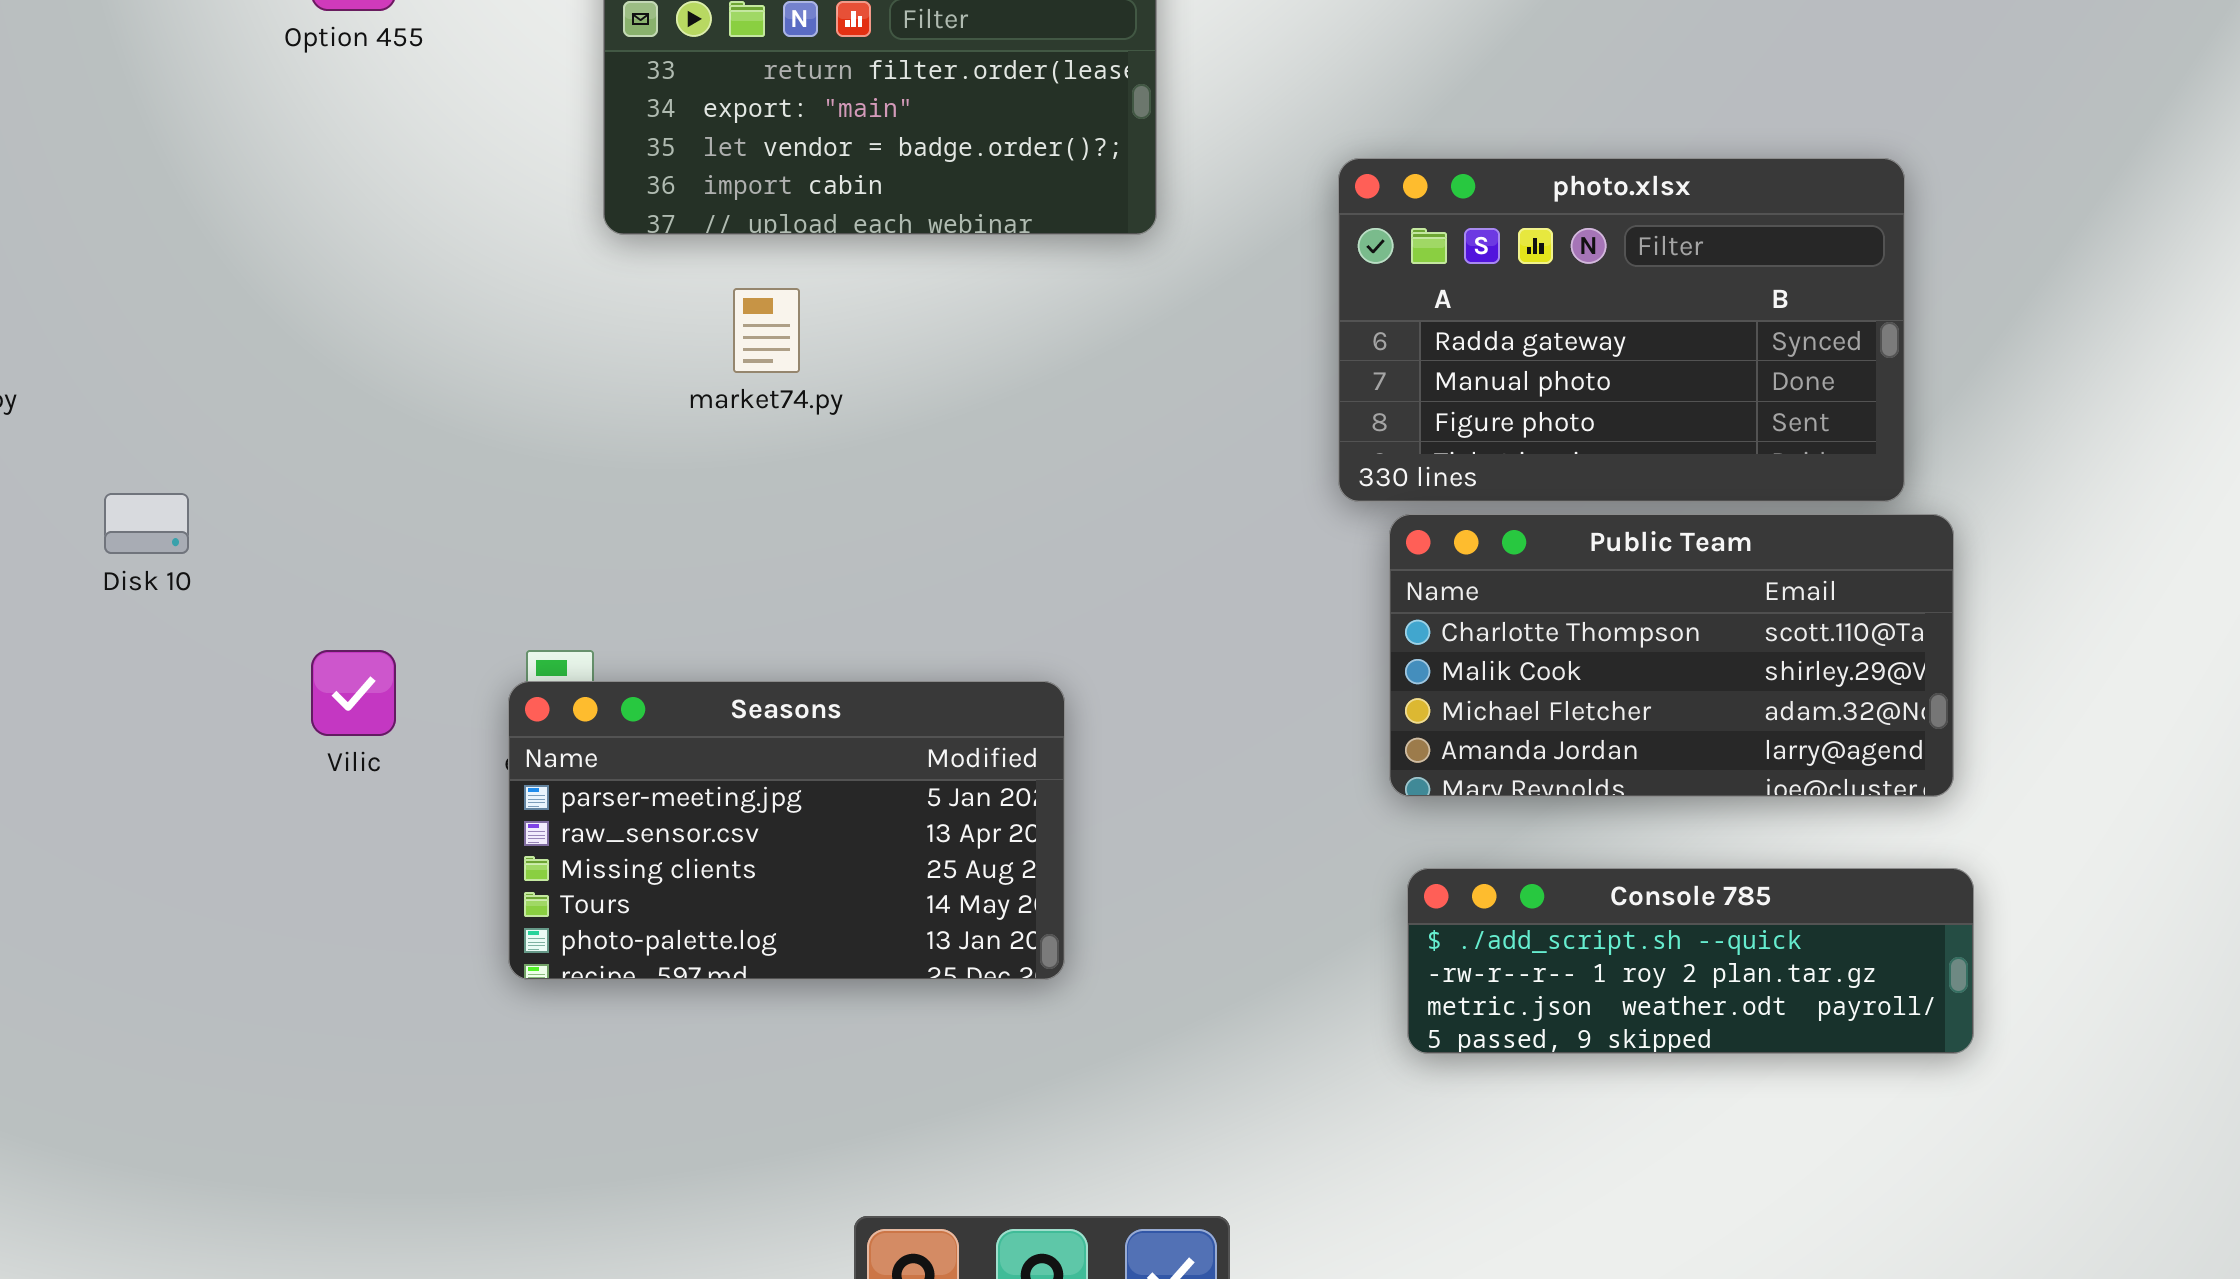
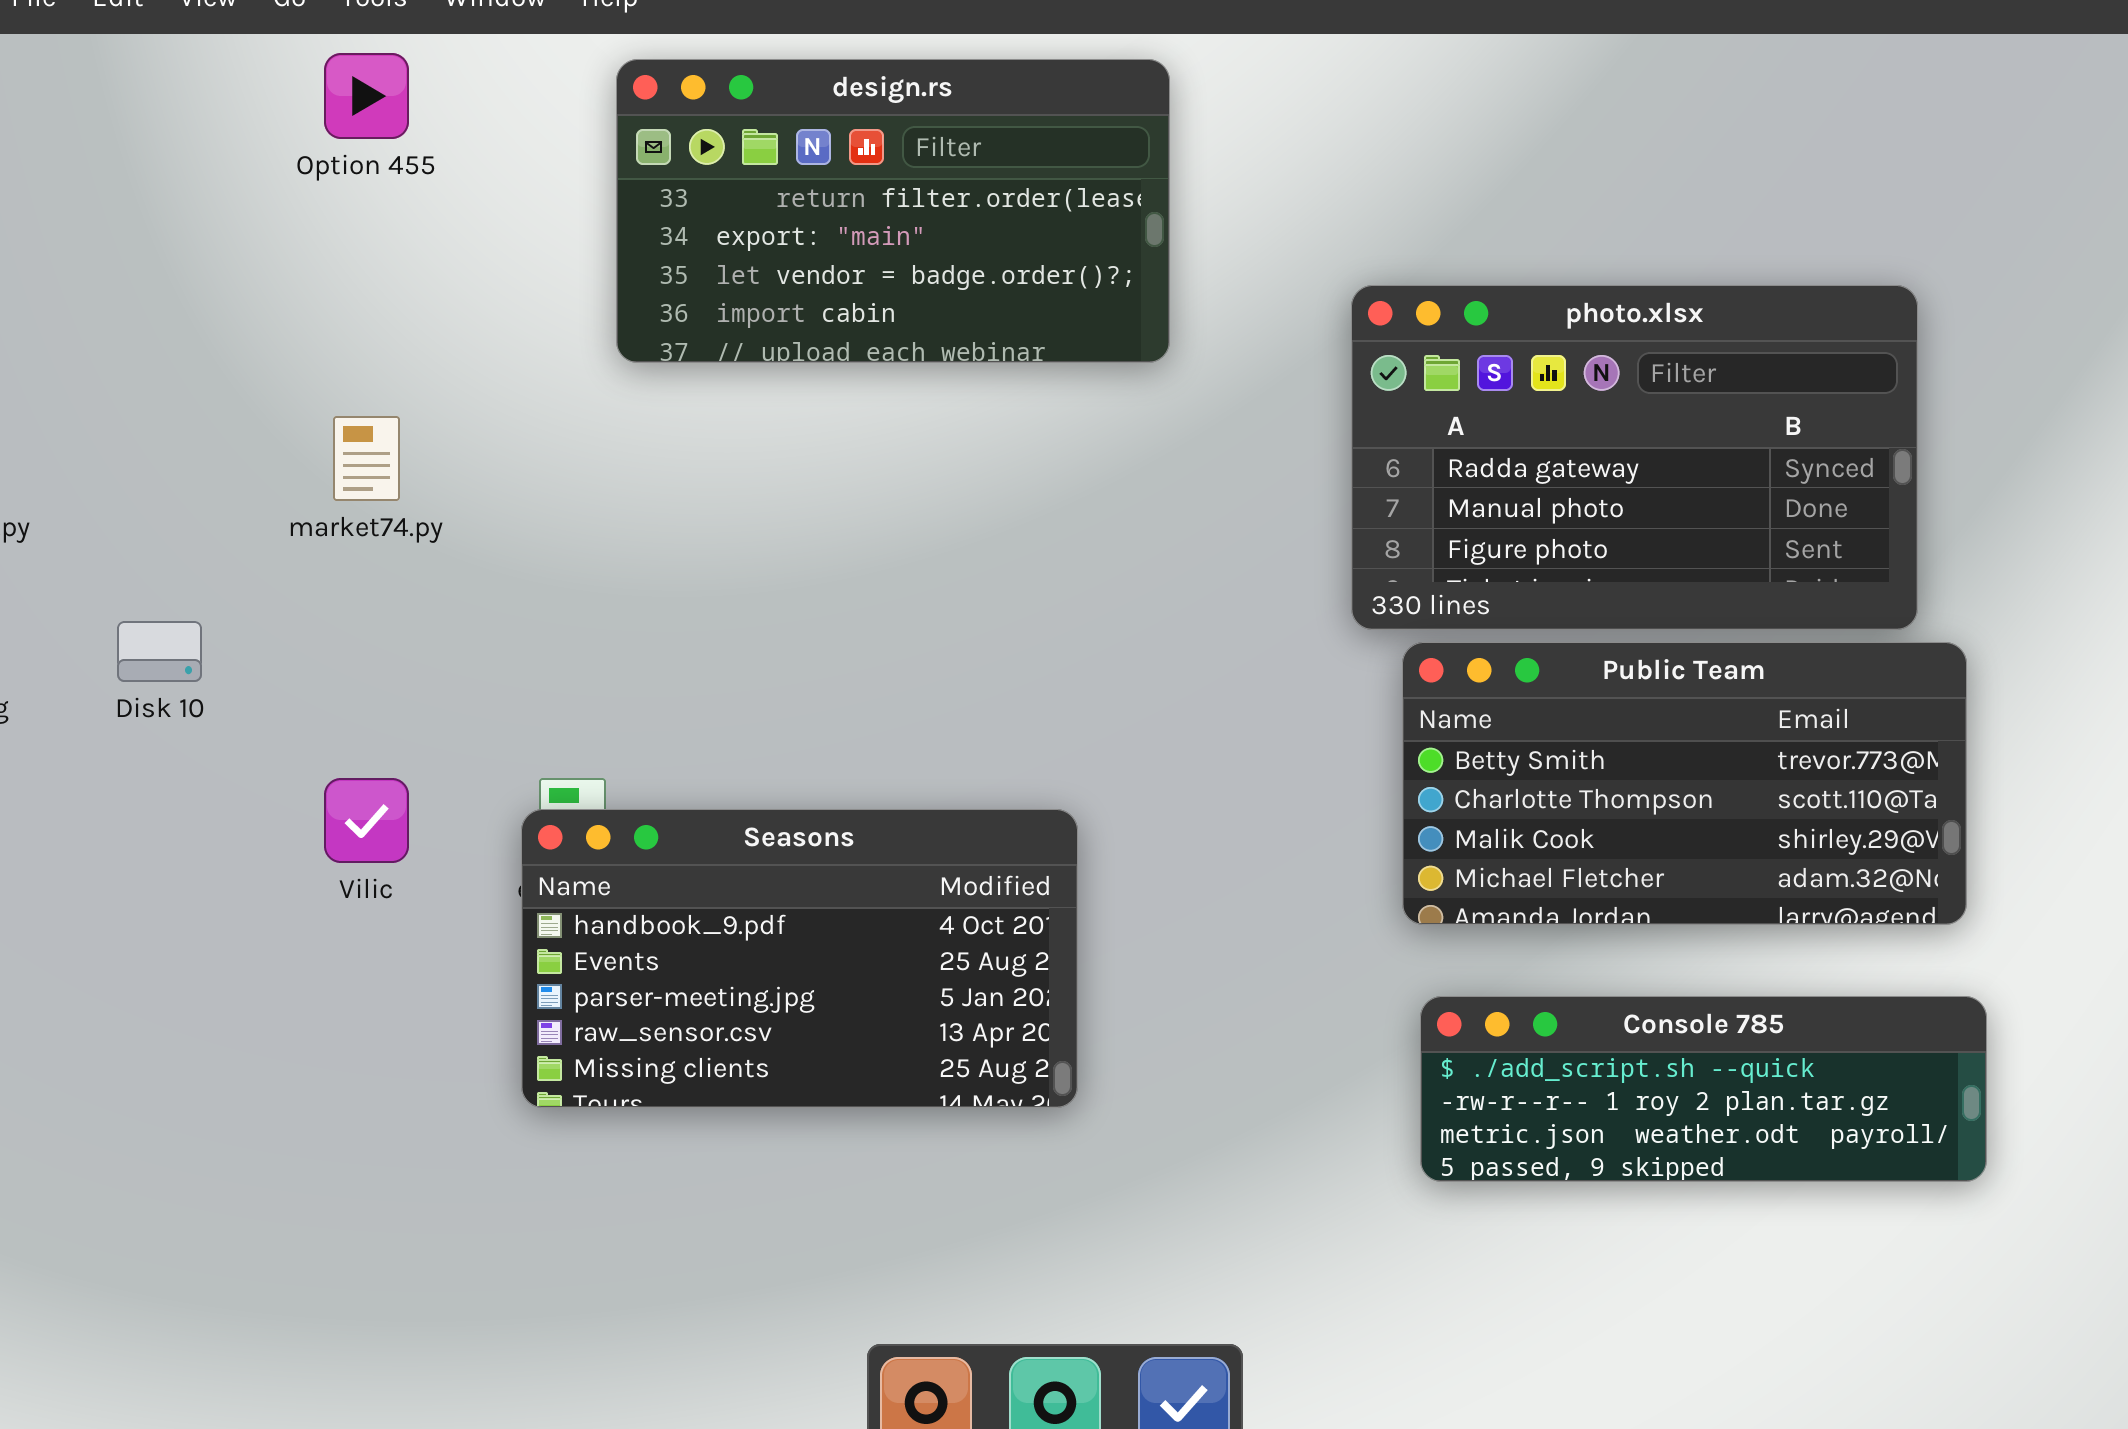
market74.py: [733,288,800,373] -> [333,416,400,501], moved
Public Team: [1389,514,1954,797] -> [1402,642,1967,925], scrolled up 1 row
Seasons: [508,681,1065,980] -> [521,809,1078,1108], scrolled up 2 rows

